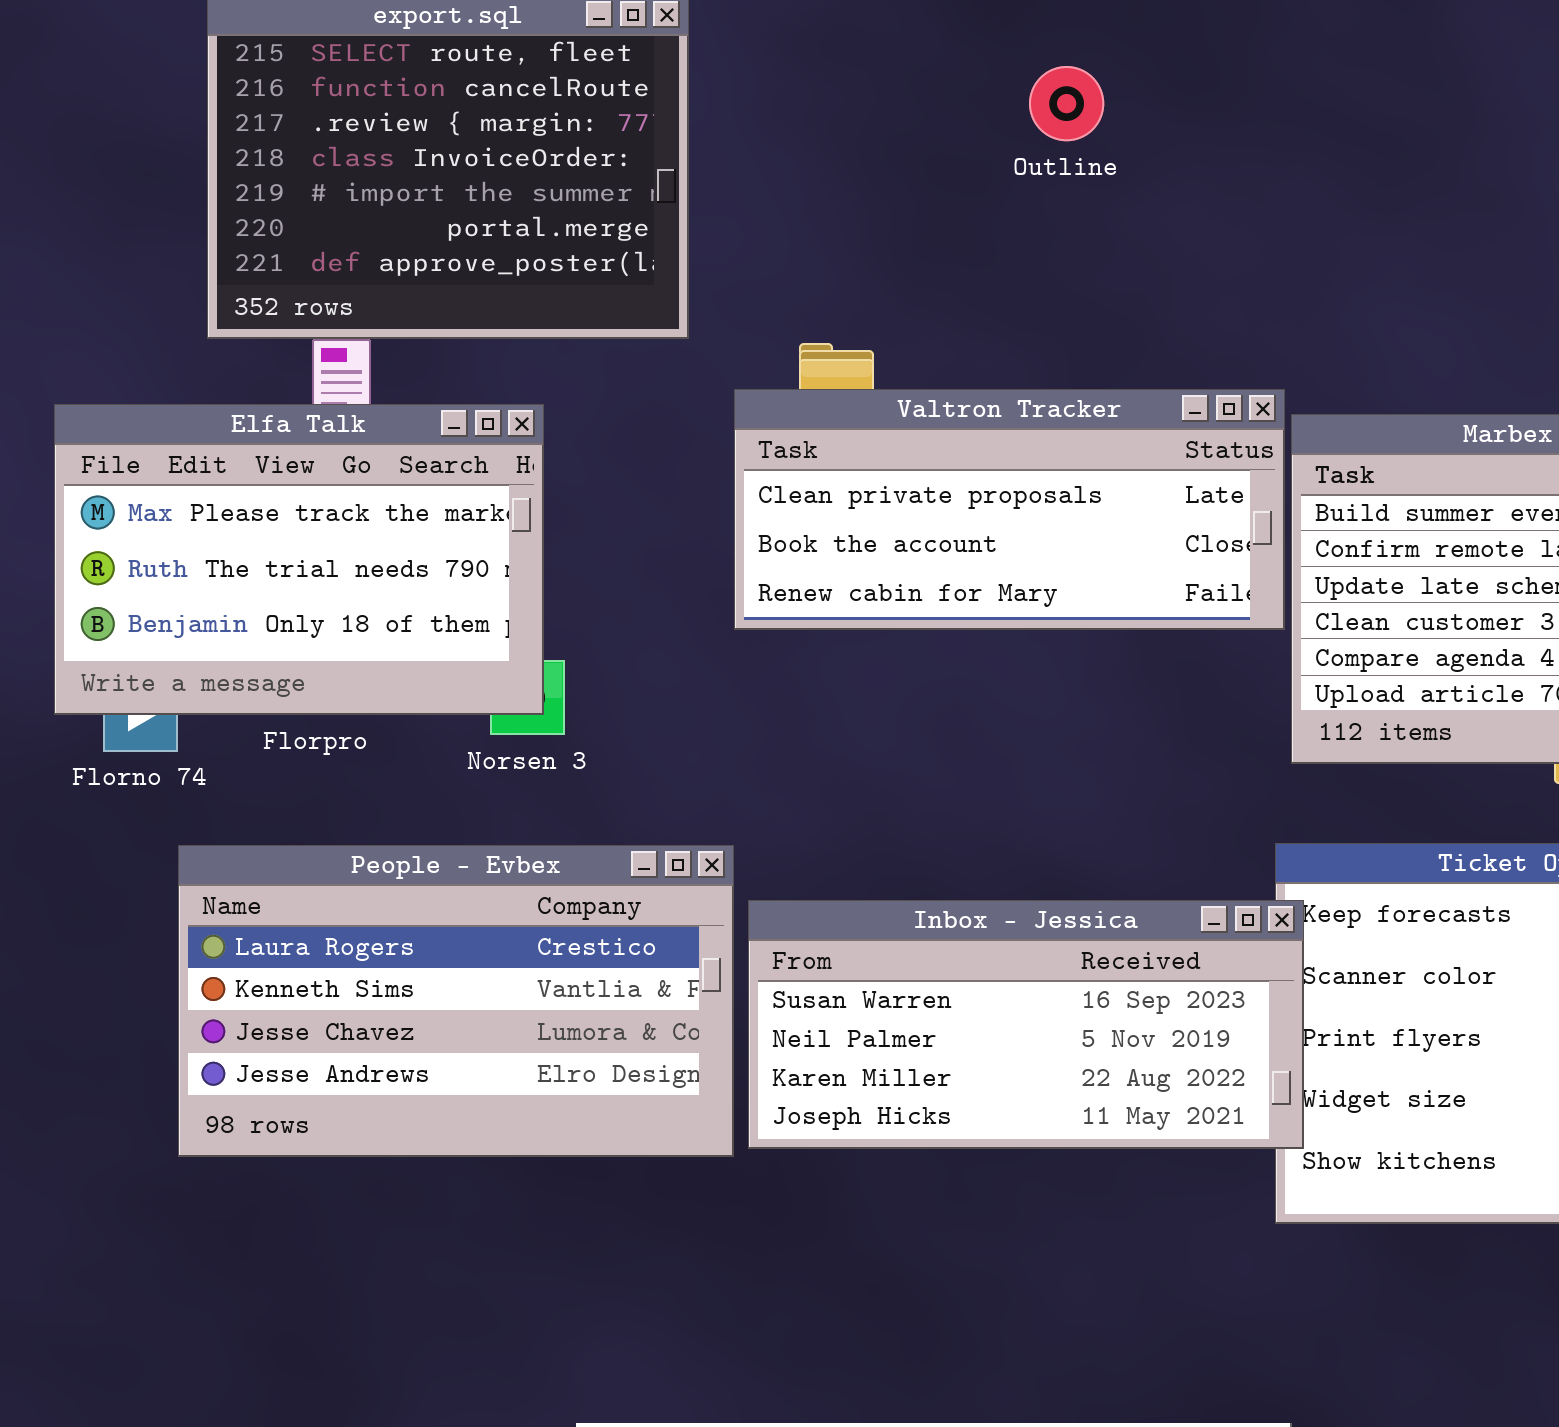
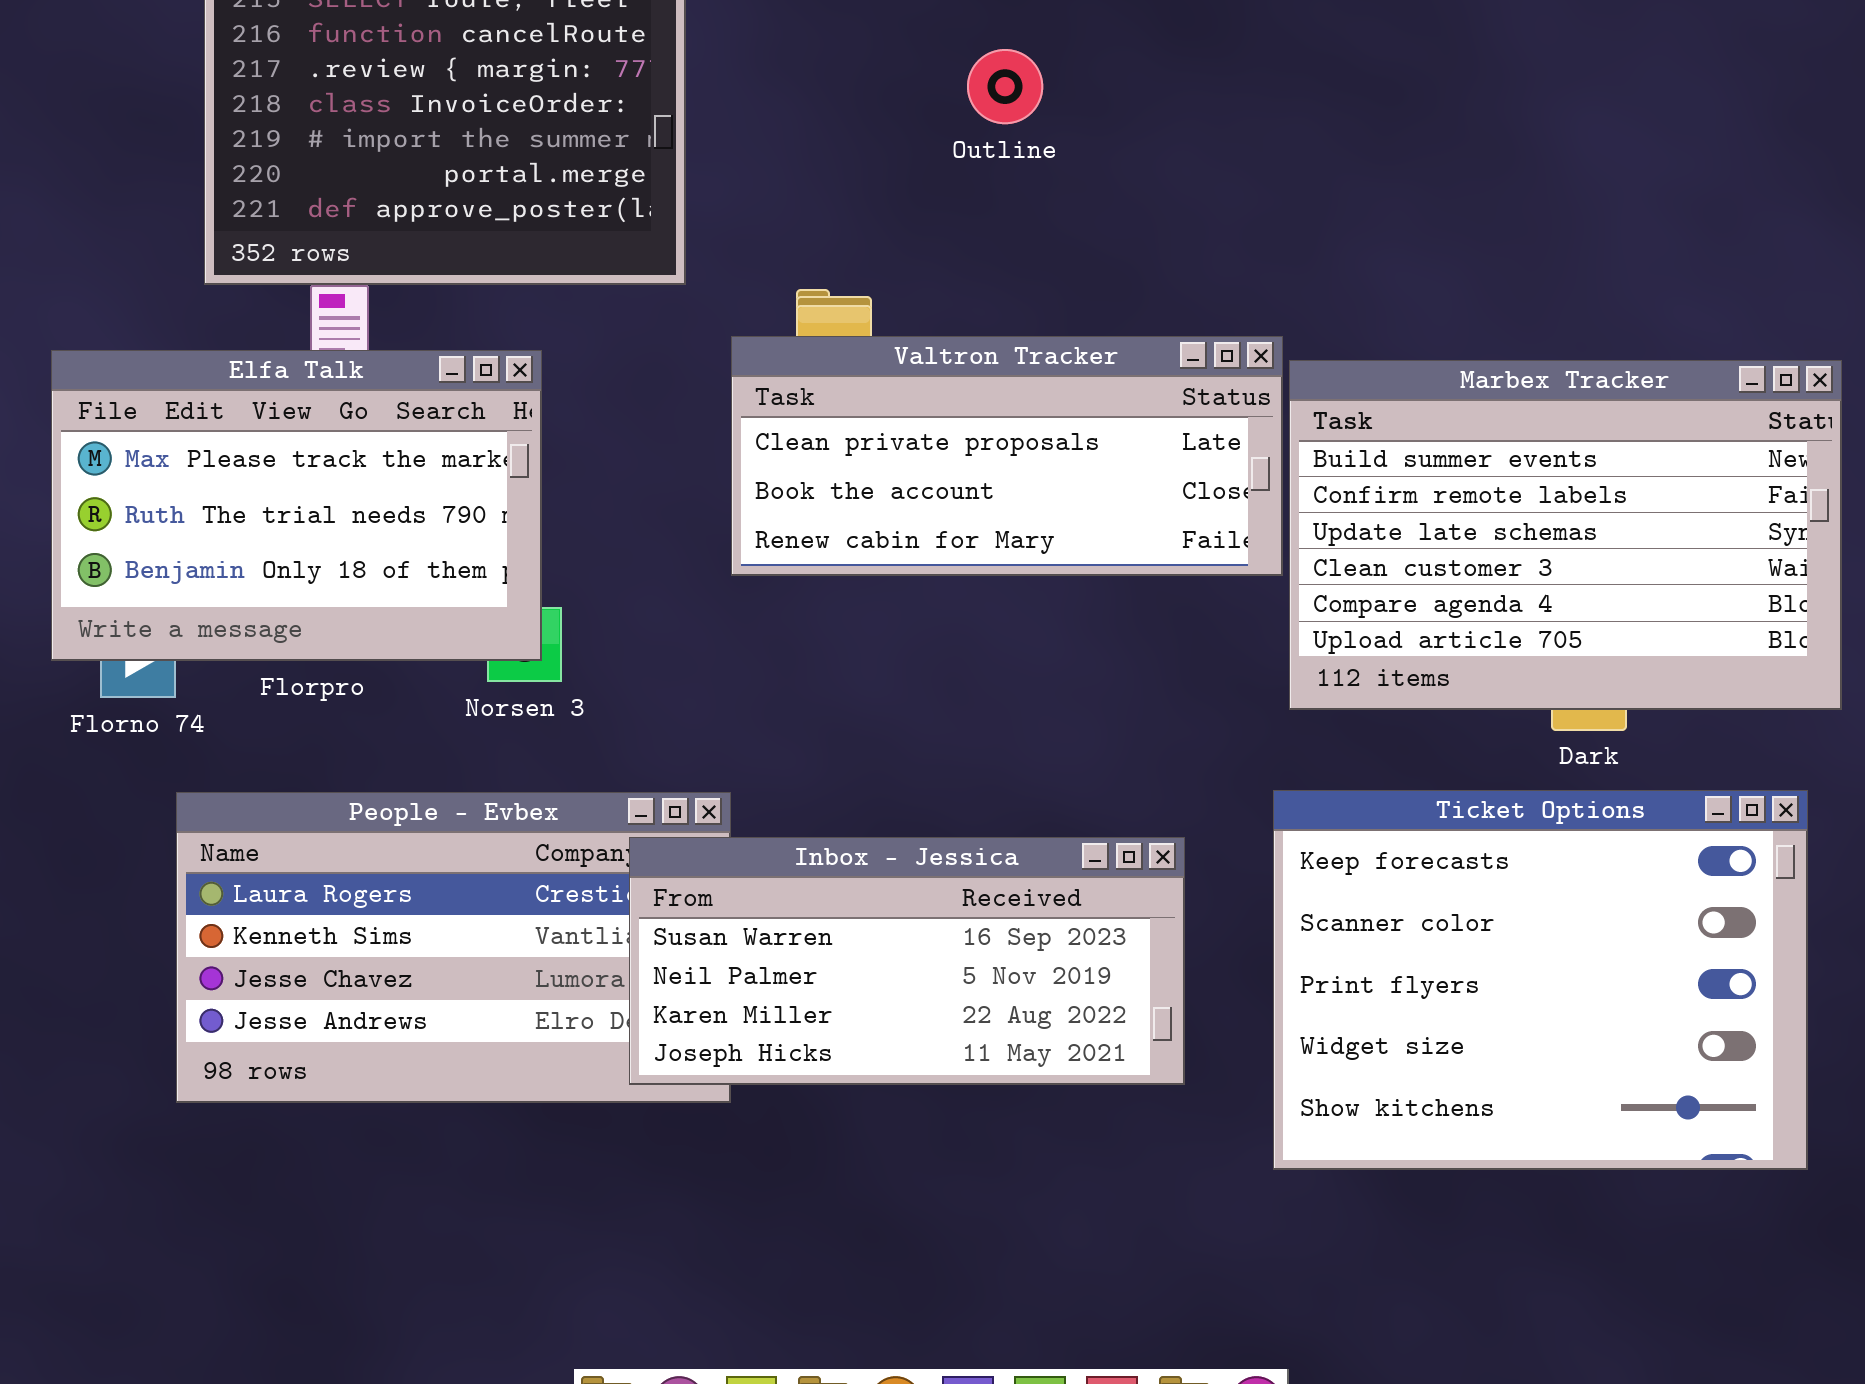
Outline: [1029,66,1104,141] -> [967,49,1043,124], moved
Inbox - Jessica: [748,900,1304,1149] -> [629,837,1185,1085], moved

